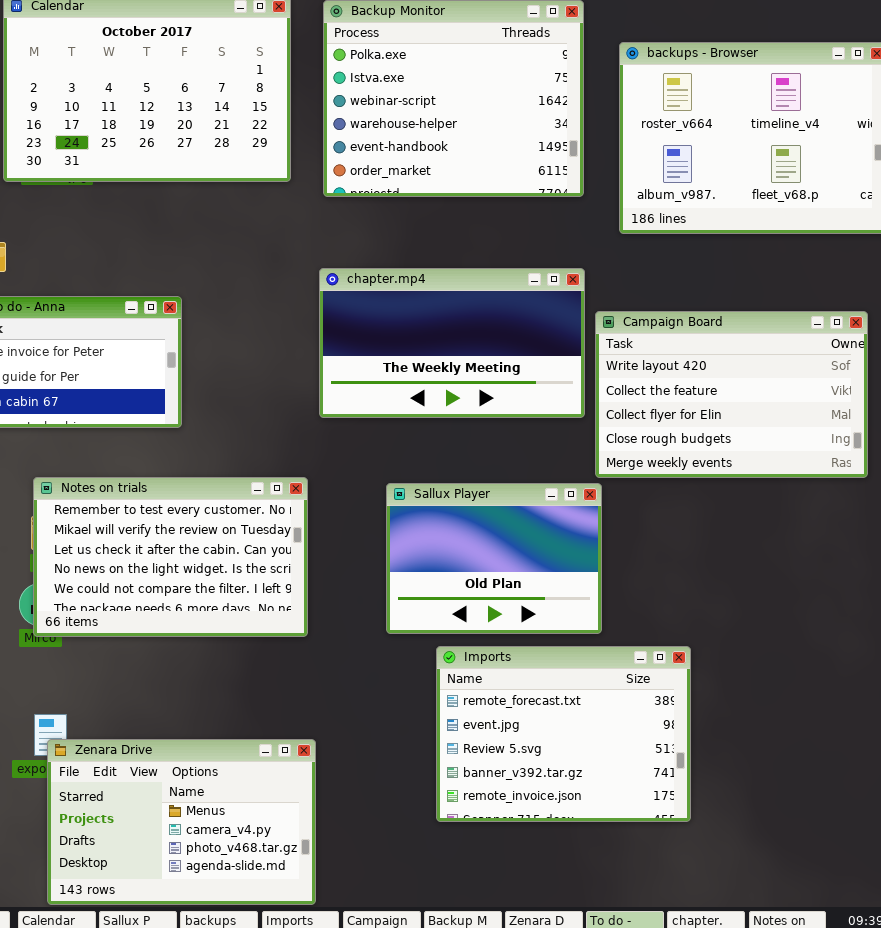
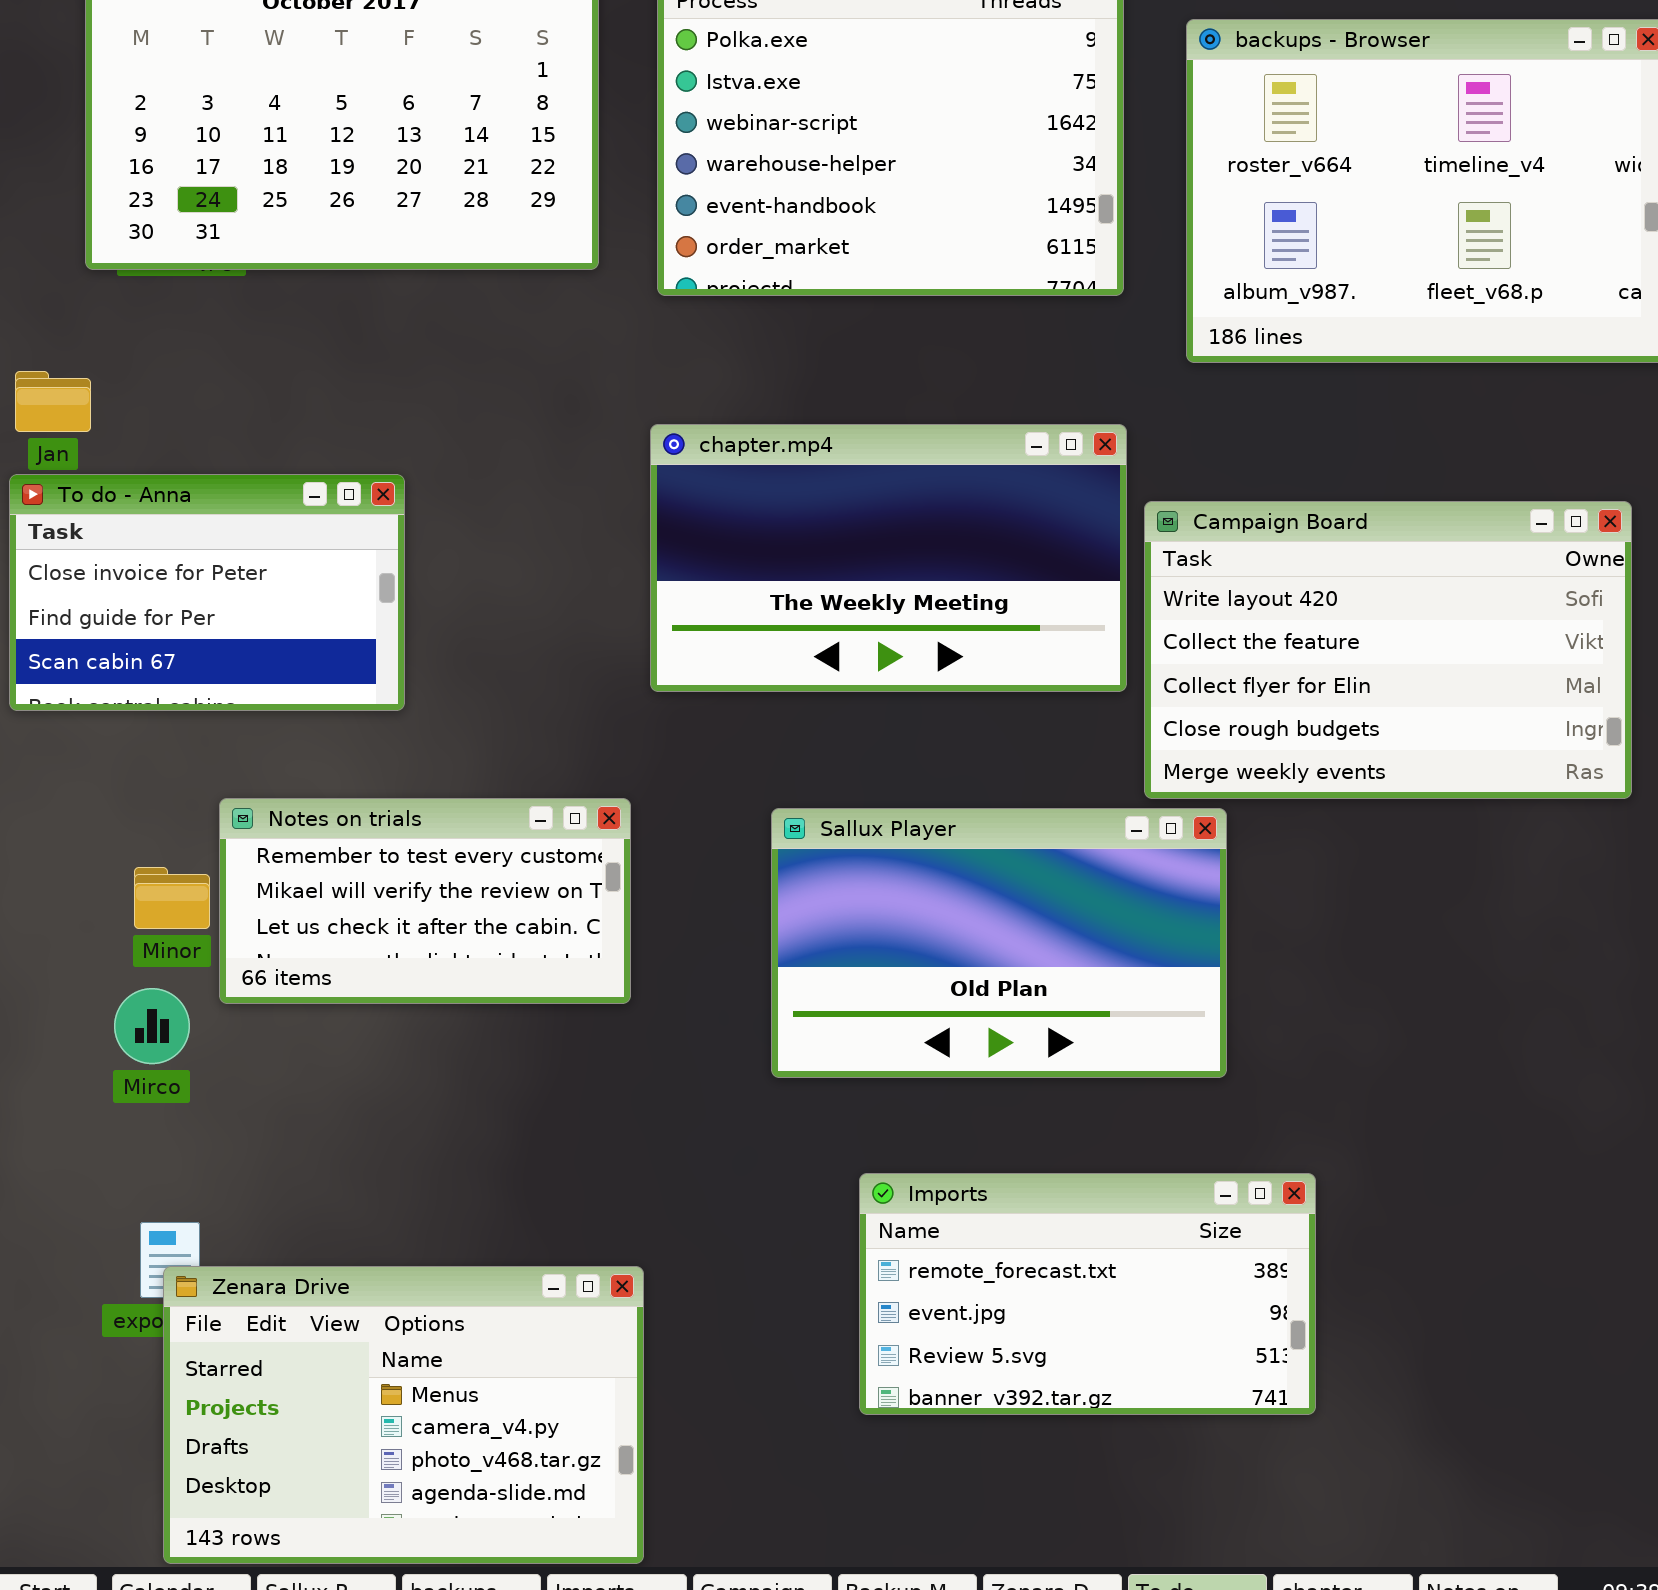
Notes on trials: [33,477,308,637] -> [219,798,631,1004], resized
Sallux Player: [386,483,602,634] -> [771,808,1227,1078], resized
Imports: [436,646,691,822] -> [859,1173,1316,1415], resized

